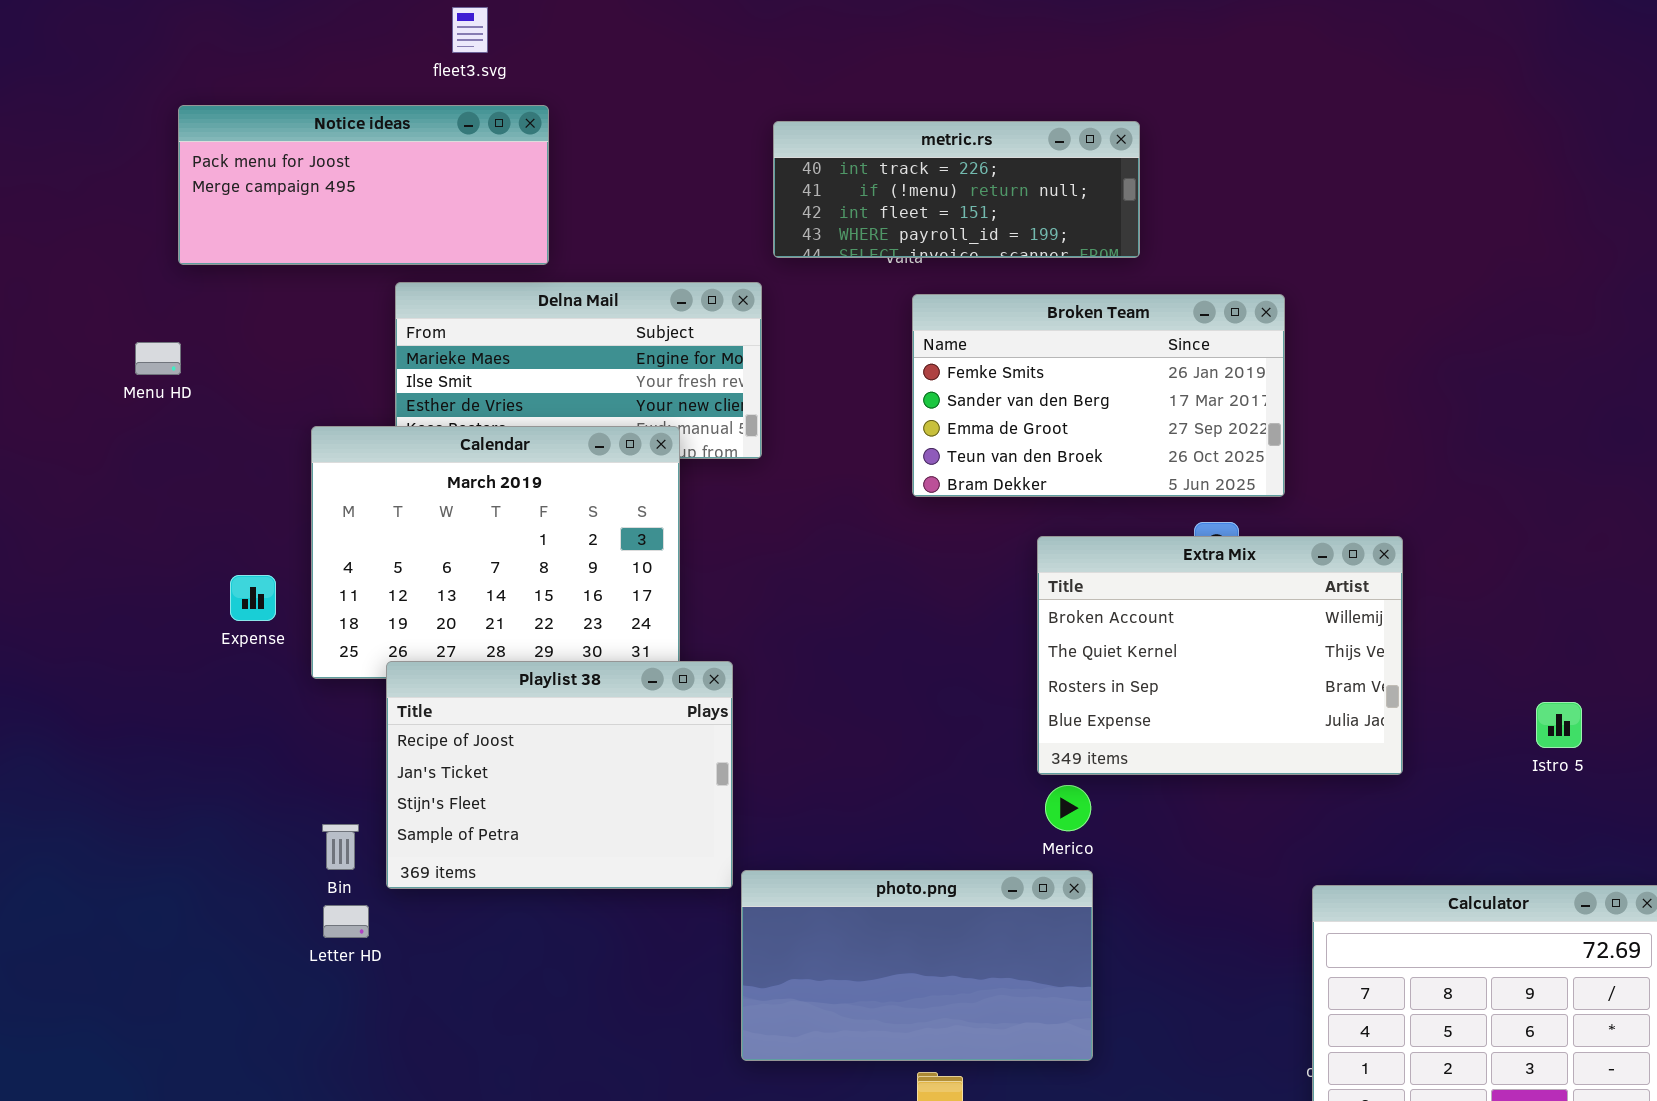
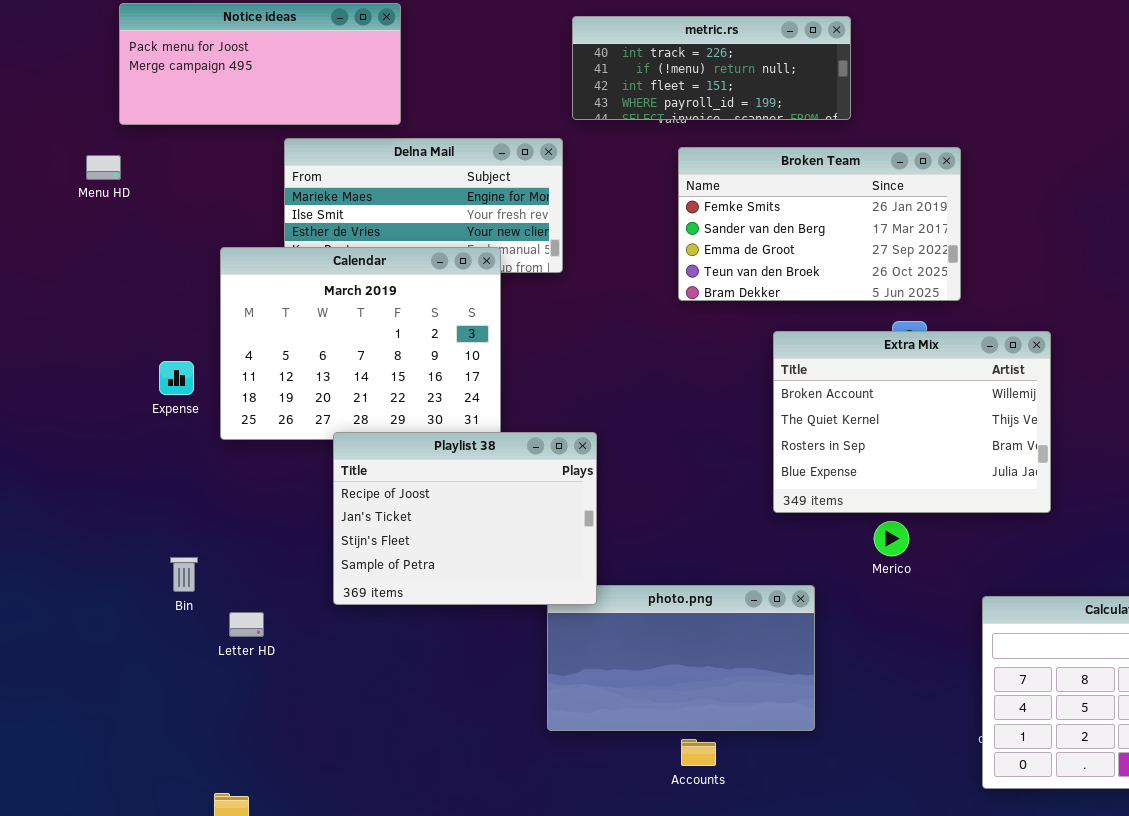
Menu HD: [135,342,181,375] -> [86,155,121,180], moved
Playlist 38: [386,661,733,889] -> [333,432,597,605], moved
Merico: [1045,785,1091,831] -> [874,521,909,556], moved
Bin: [322,824,359,870] -> [170,557,198,592], moved

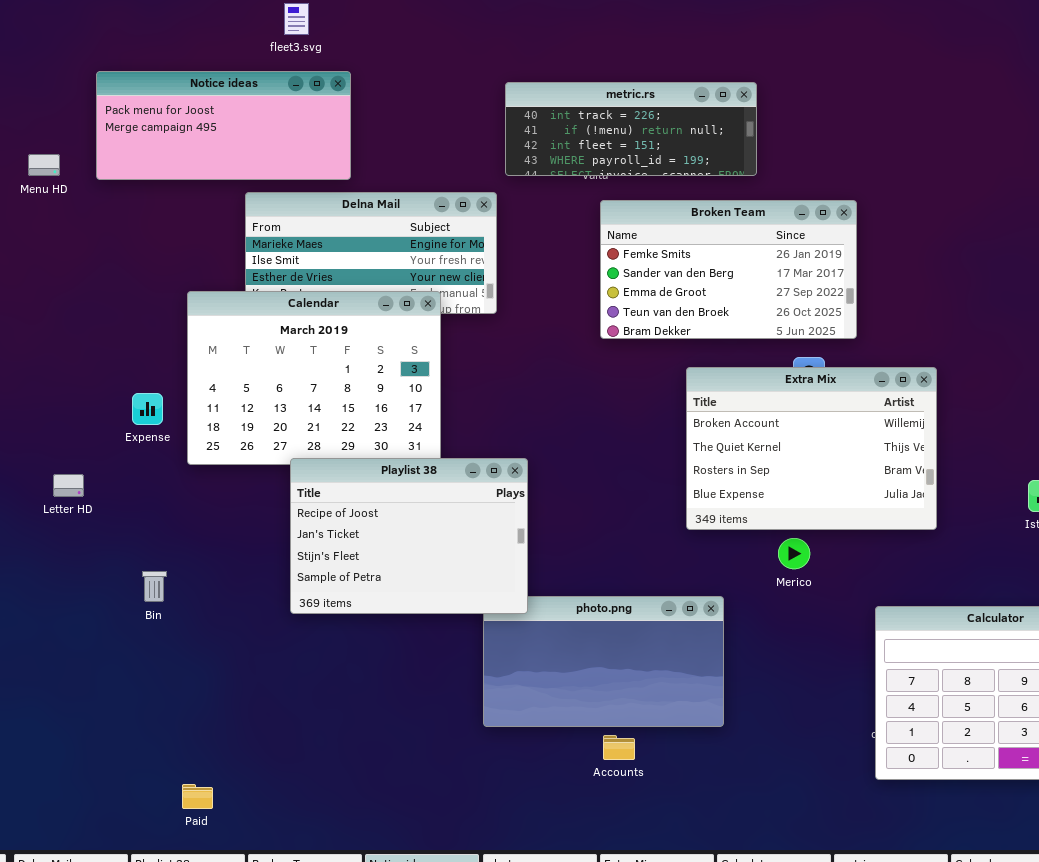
Menu HD: [86,155,121,180] -> [28,154,60,176], moved
Letter HD: [229,612,264,637] -> [53,474,84,497], moved

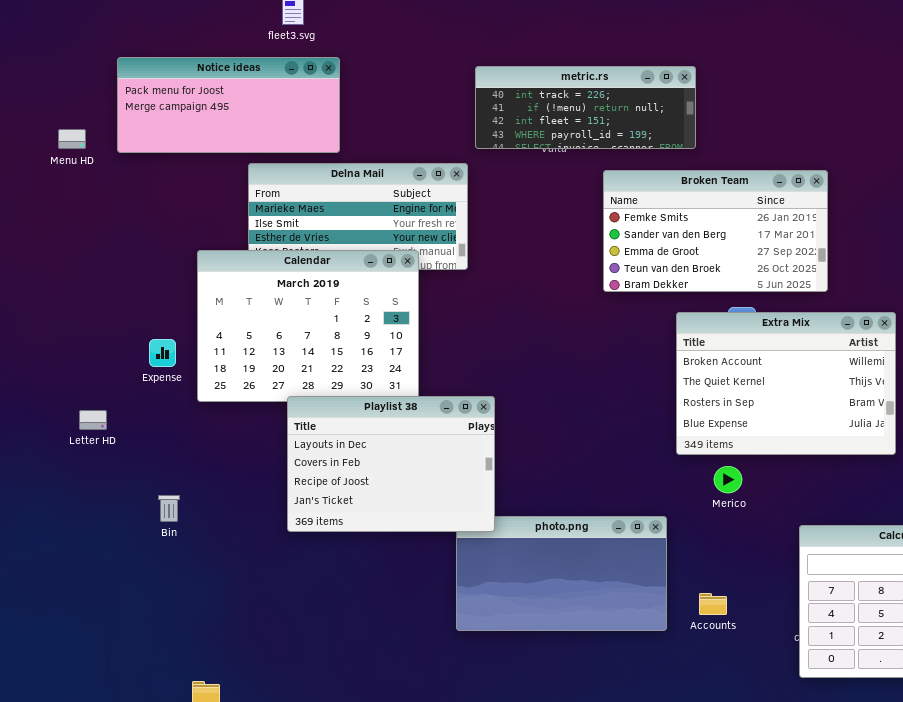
Broken Team: [600,200,857,339] -> [603,170,828,292], moved
Extra Mix: [686,367,937,530] -> [676,312,896,455], moved
Playlist 38: [290,458,528,614] -> [287,396,495,532], scrolled up 2 rows
Accounts: [603,735,635,760] -> [699,593,727,615], moved

